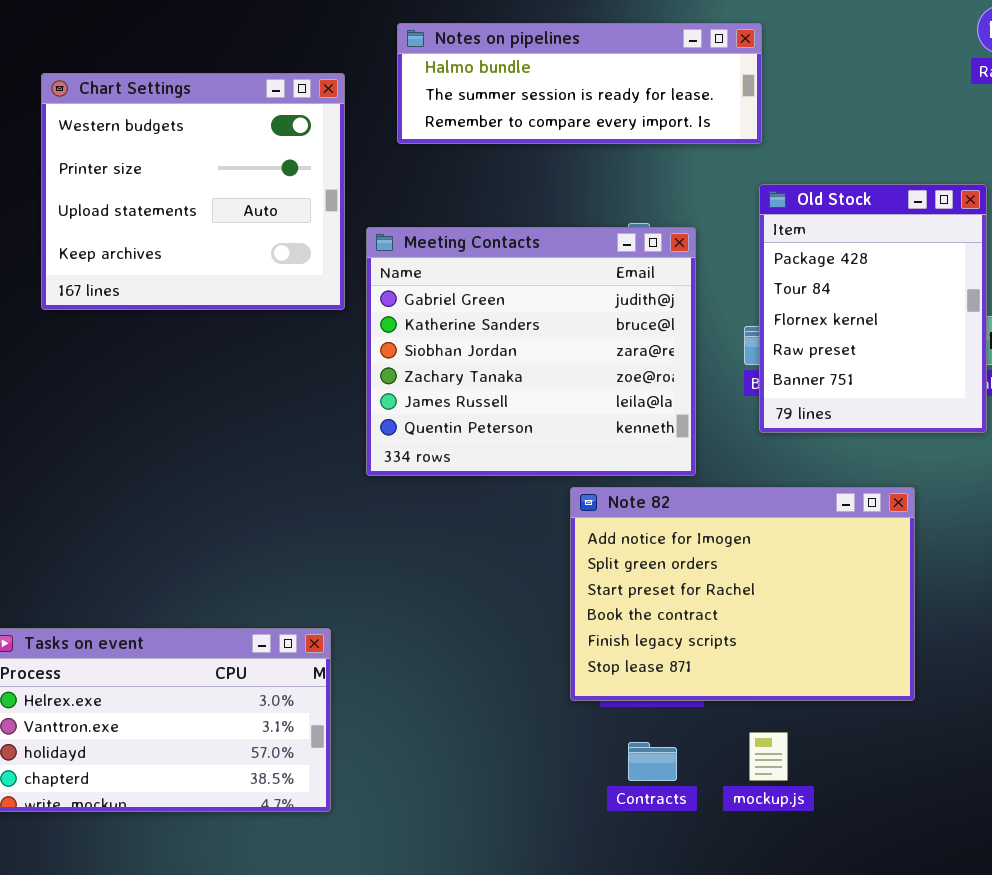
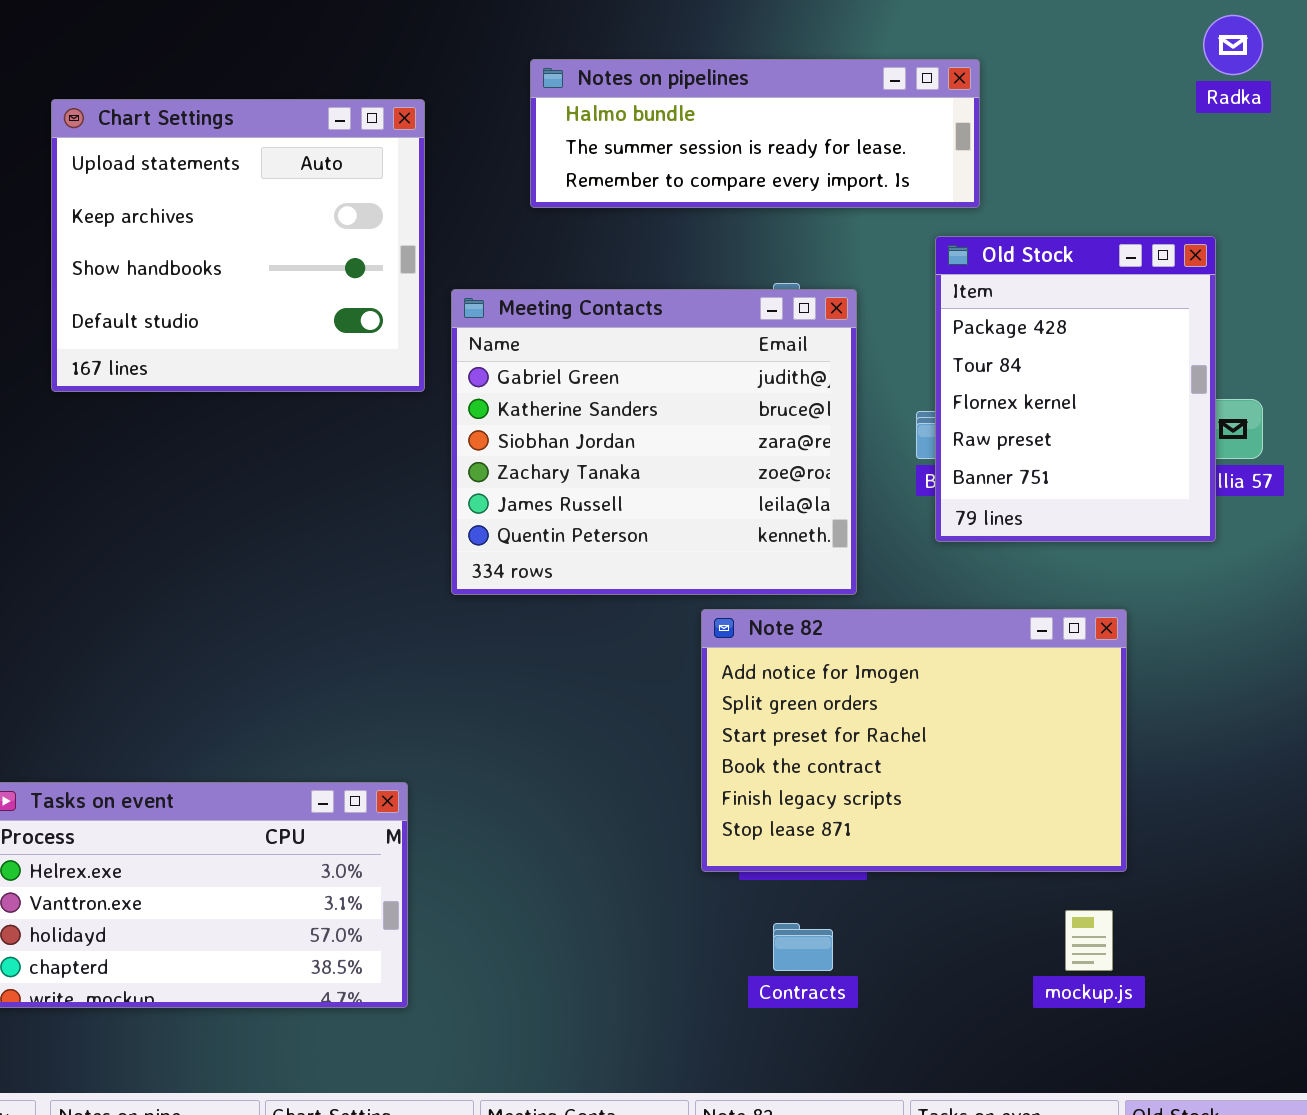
Notes on pipelines: [397,23,762,144] -> [530,59,980,208], moved
Chart Settings: [41,73,345,310] -> [51,99,425,392], scrolled down 2 rows
mockup.js: [749,732,788,781] -> [1065,910,1113,971], moved

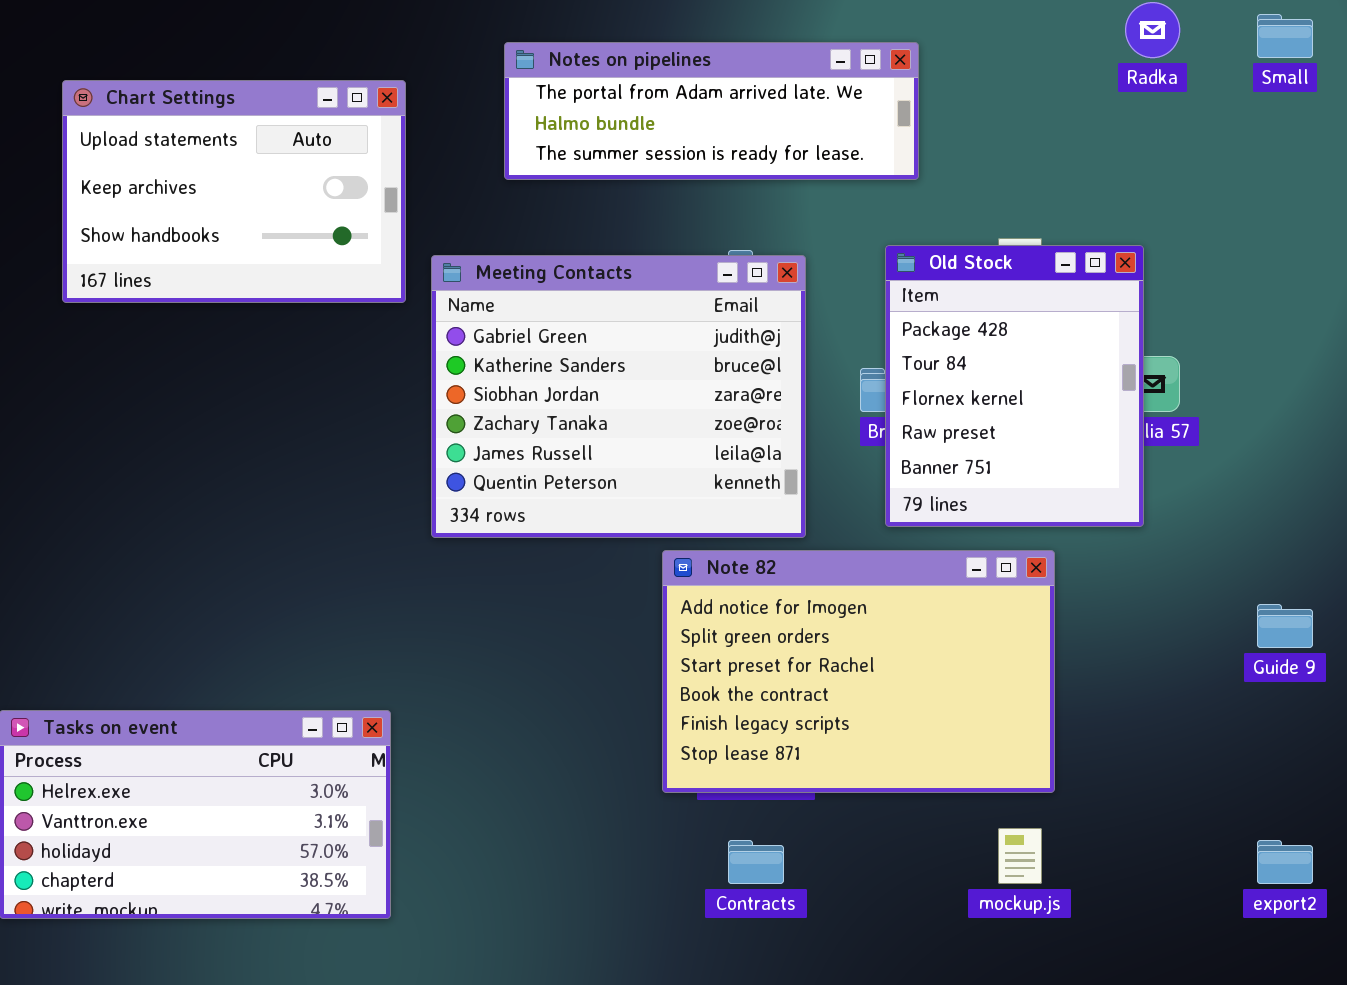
Notes on pipelines: [530,59,980,208] -> [504,42,919,180], scrolled up 1 row
Chart Settings: [51,99,425,392] -> [62,80,406,303], resized
Old Stock: [935,236,1216,542] -> [885,245,1144,527], moved

